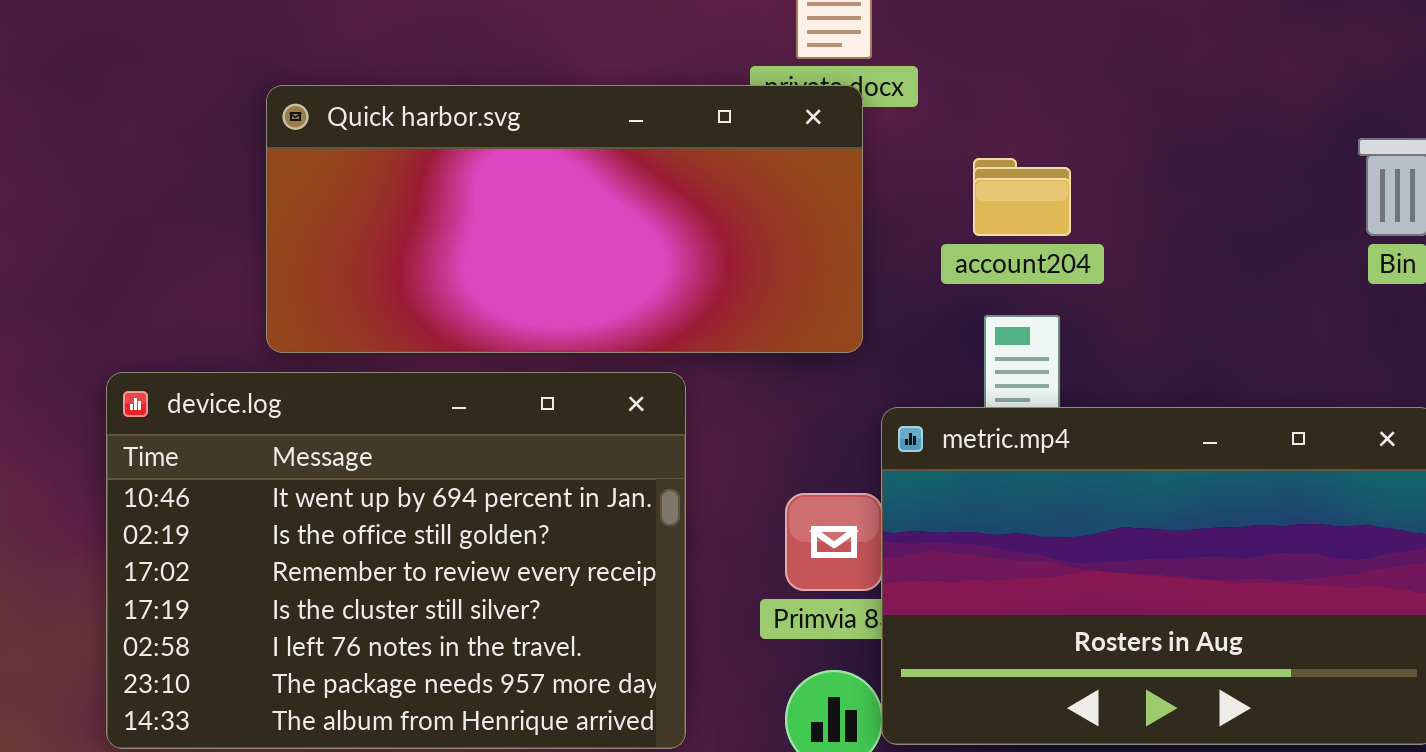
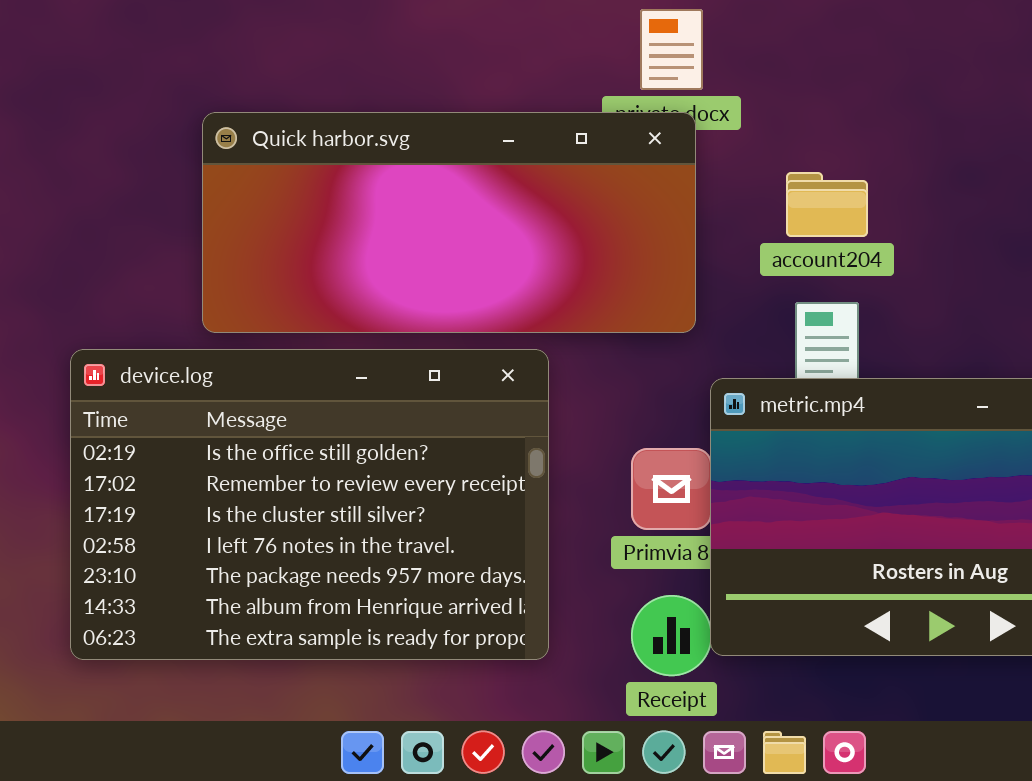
device.log: [106,372,686,749] -> [70,349,549,660], scrolled down 1 row

